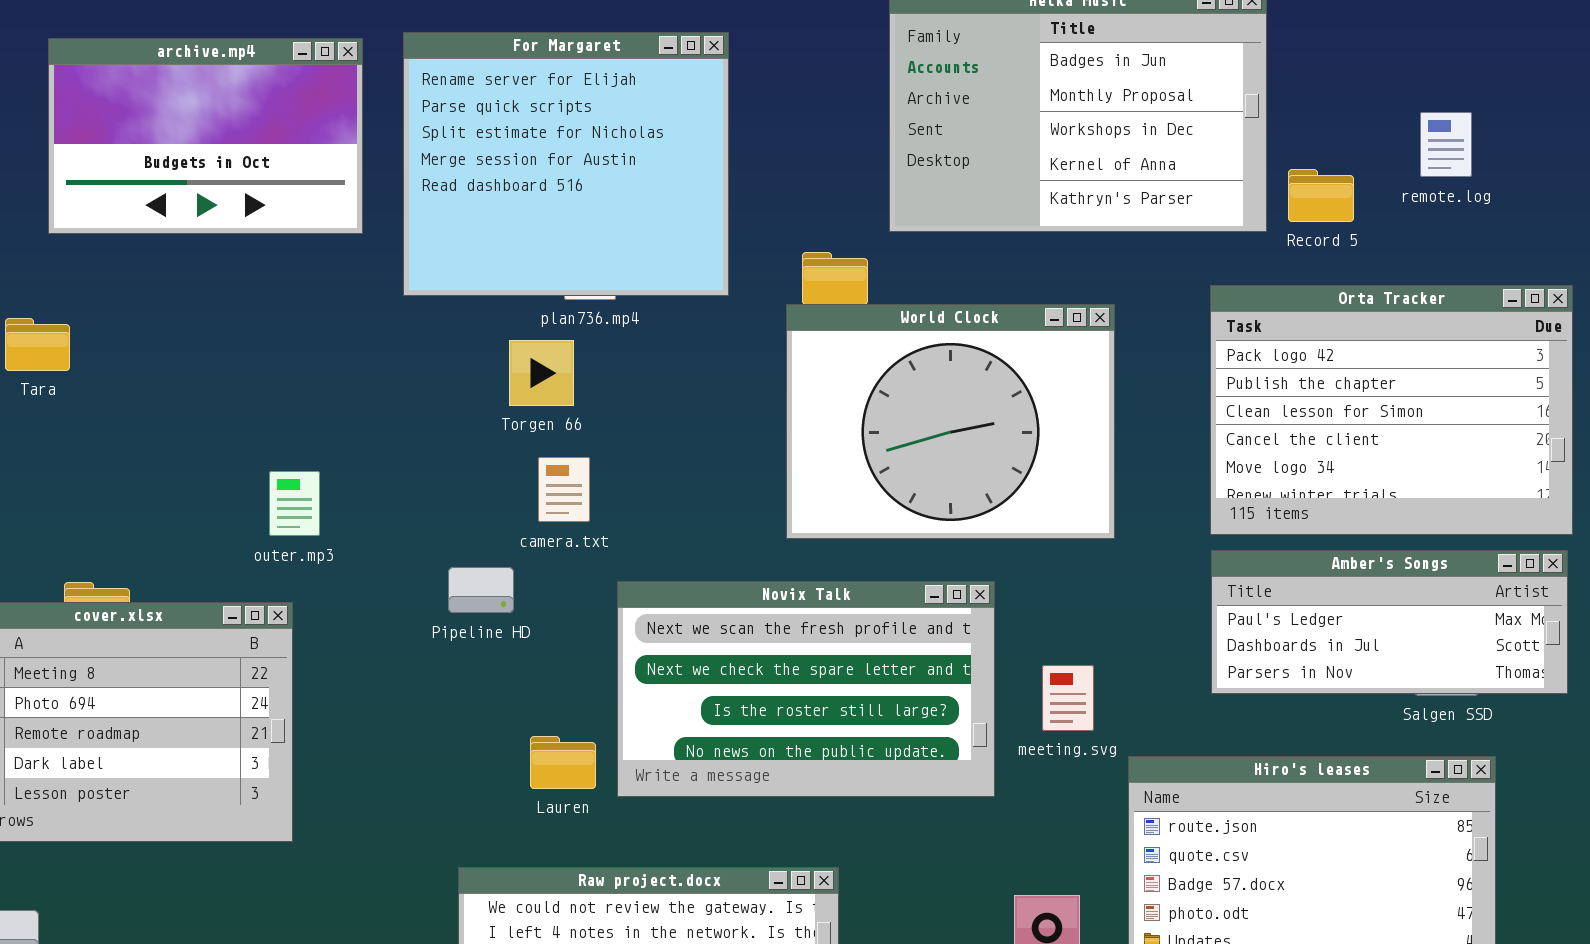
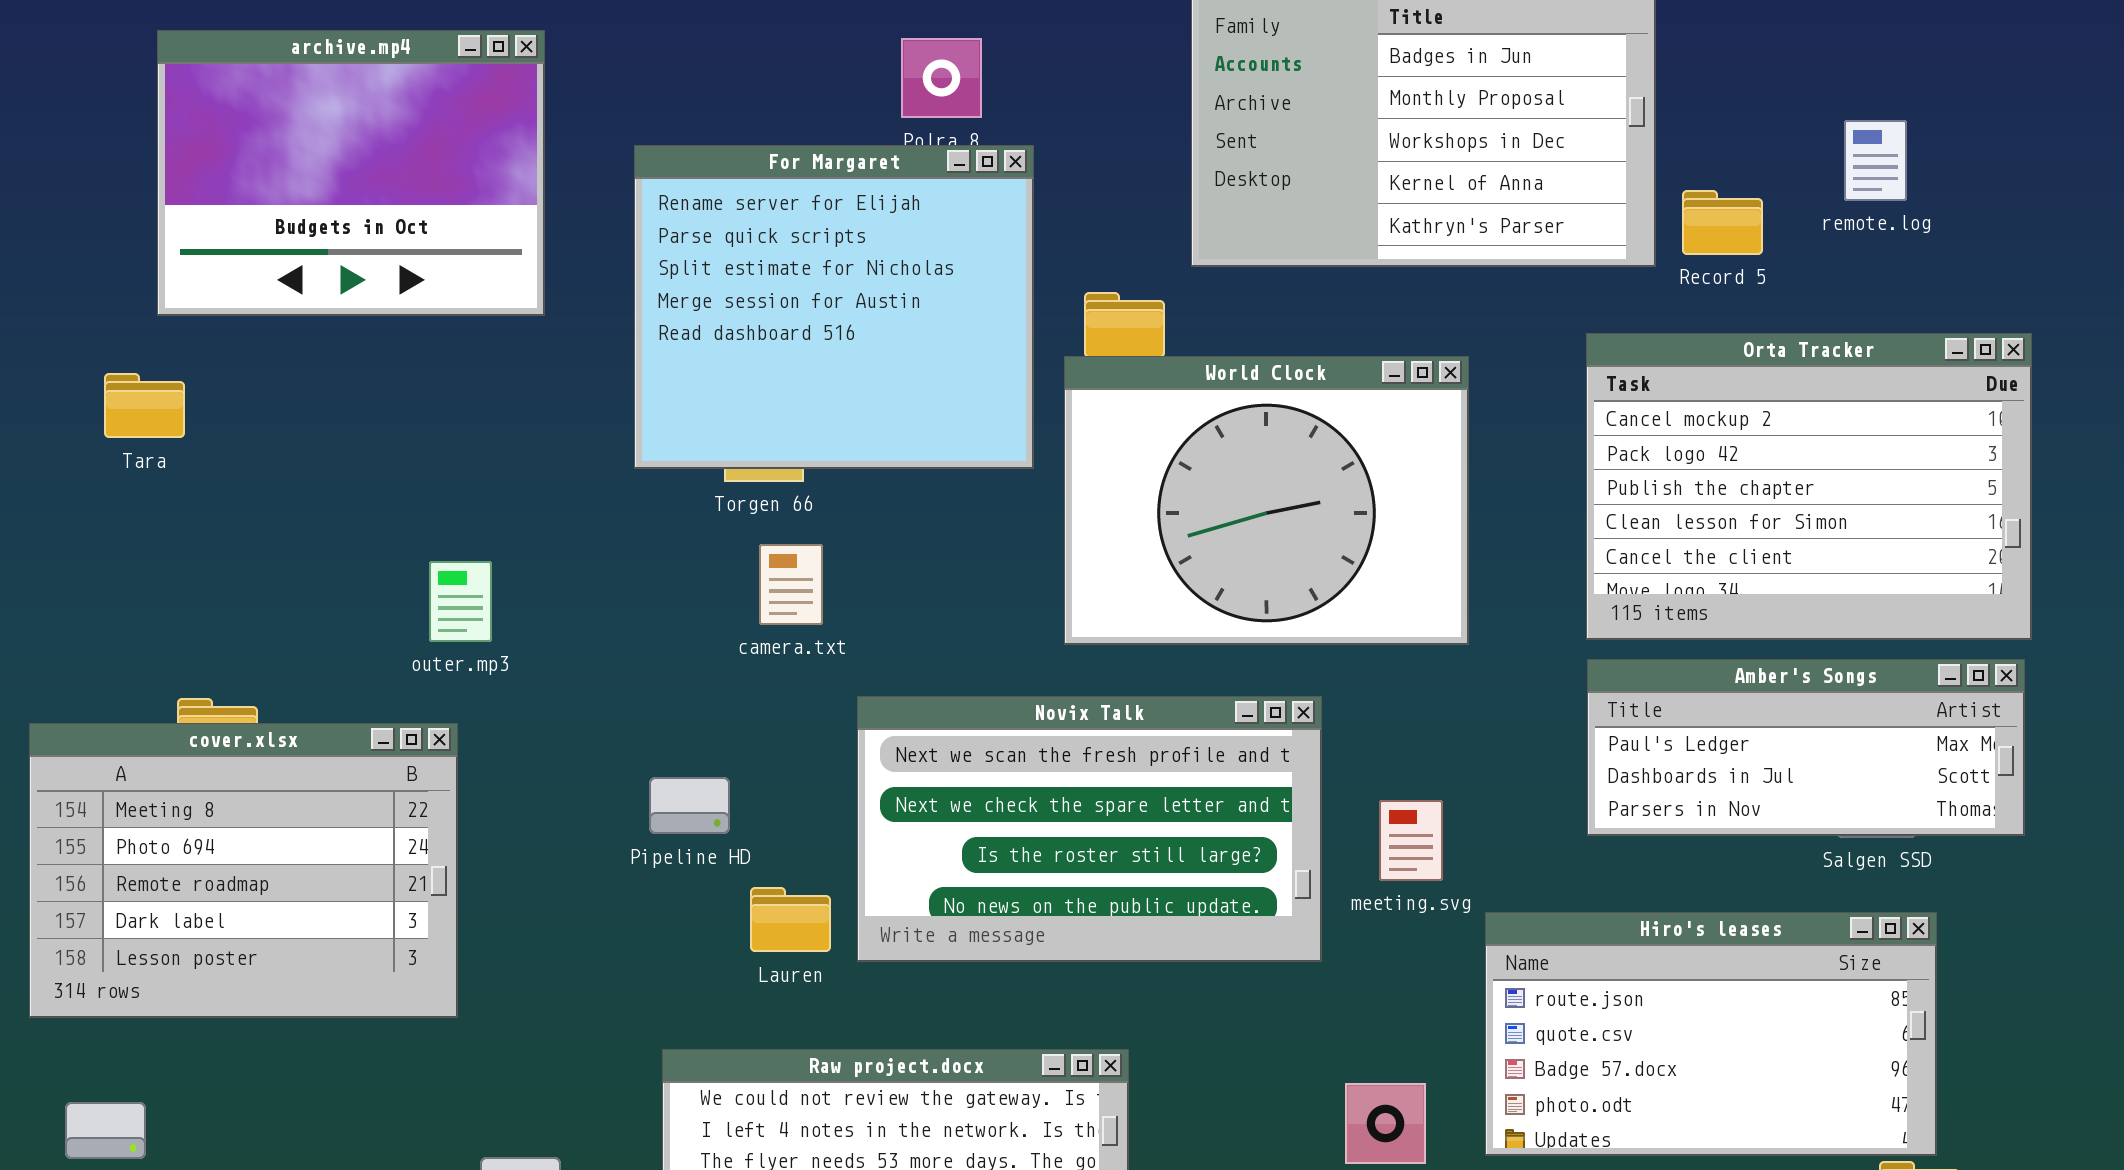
For Margaret: [403,32,729,296] -> [634,145,1034,469], moved
archive.mp4: [48,38,363,234] -> [157,30,545,316], resized
Orta Tracker: [1210,285,1573,535] -> [1586,333,2032,640], scrolled up 1 row
Pipeline HD: [448,567,514,613] -> [649,777,730,834], moved

